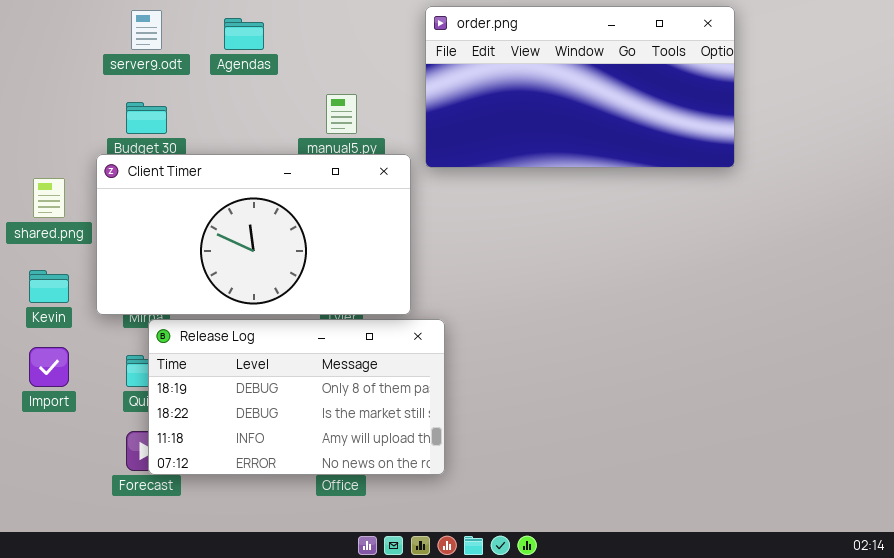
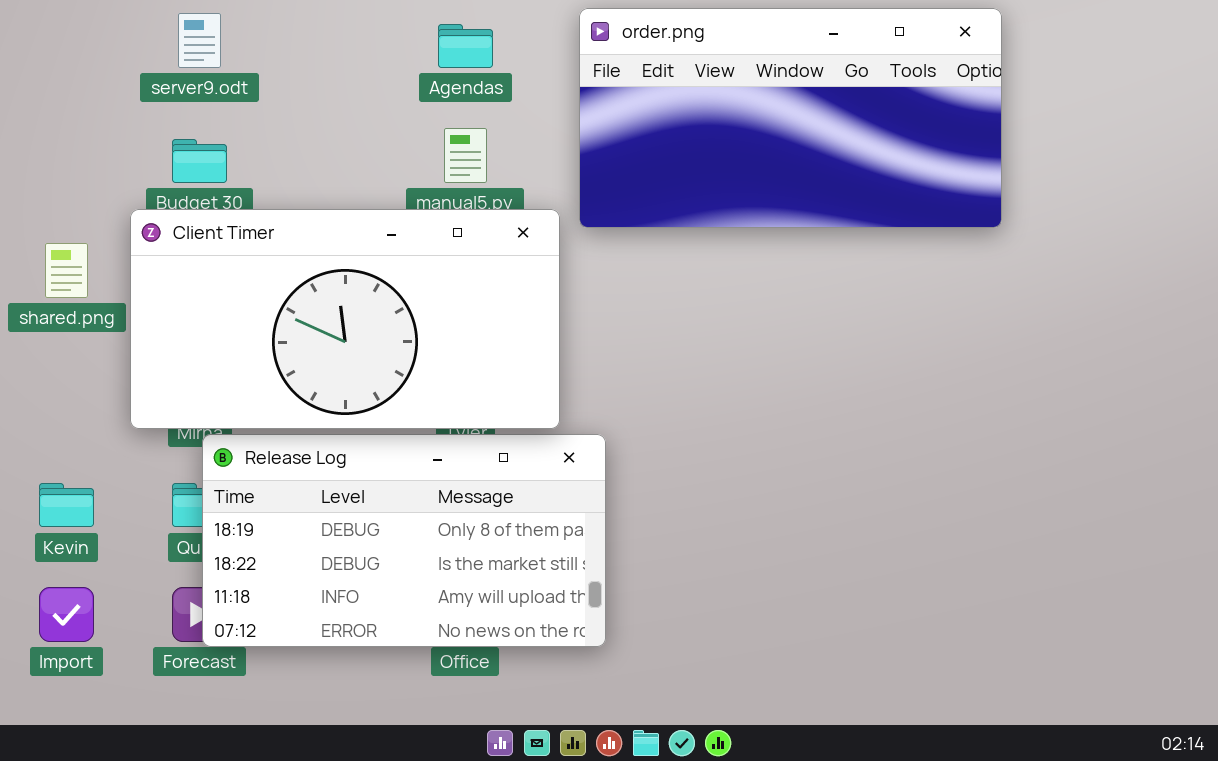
Agendas: [224,18,264,50] -> [438,24,493,68], moved
Kevin: [29,270,69,303] -> [39,483,94,527], moved
Import: [29,347,69,387] -> [39,587,94,642], moved

